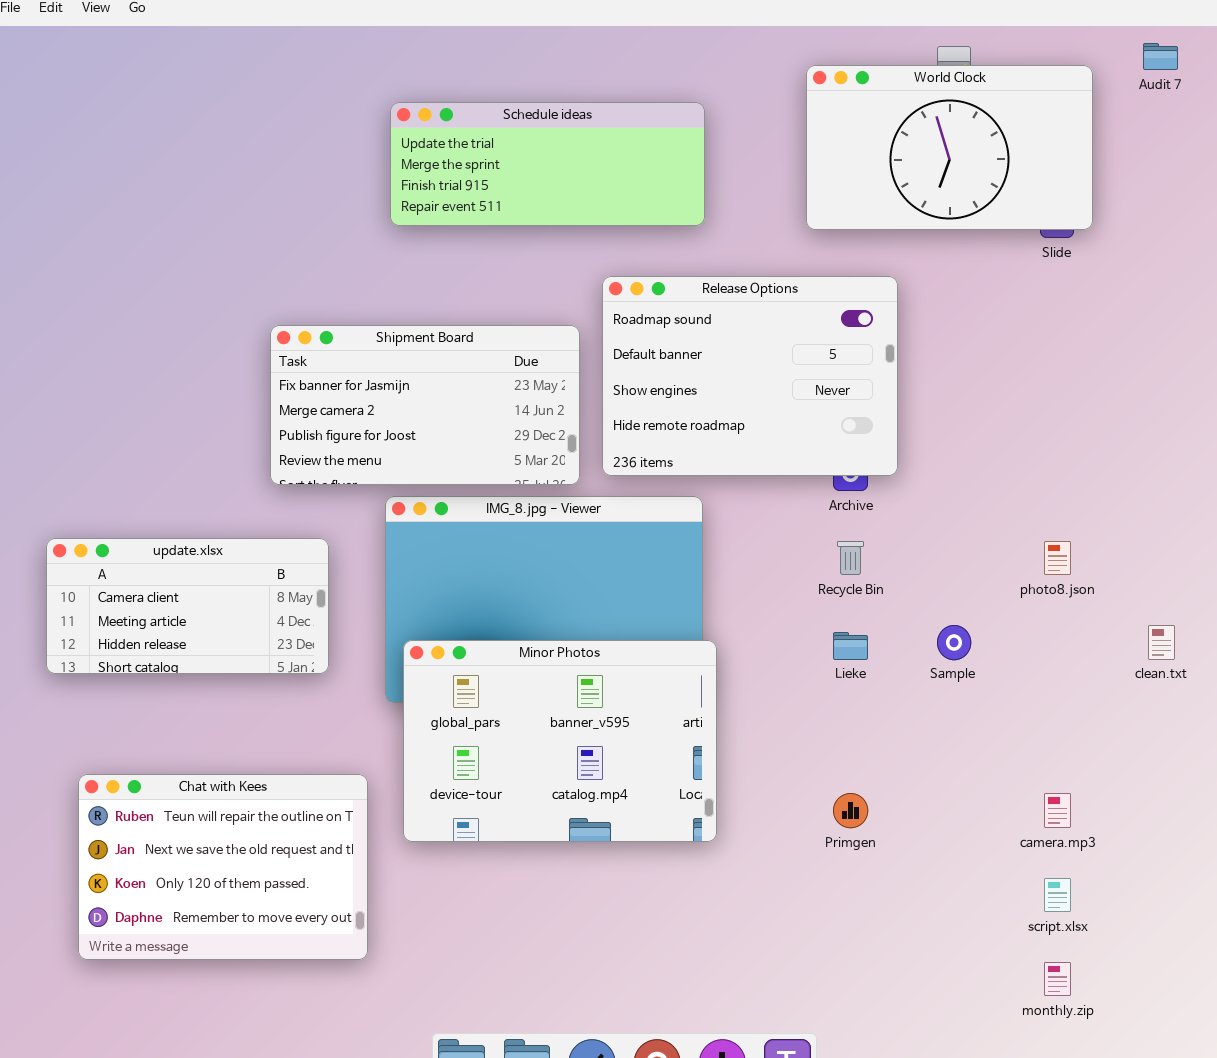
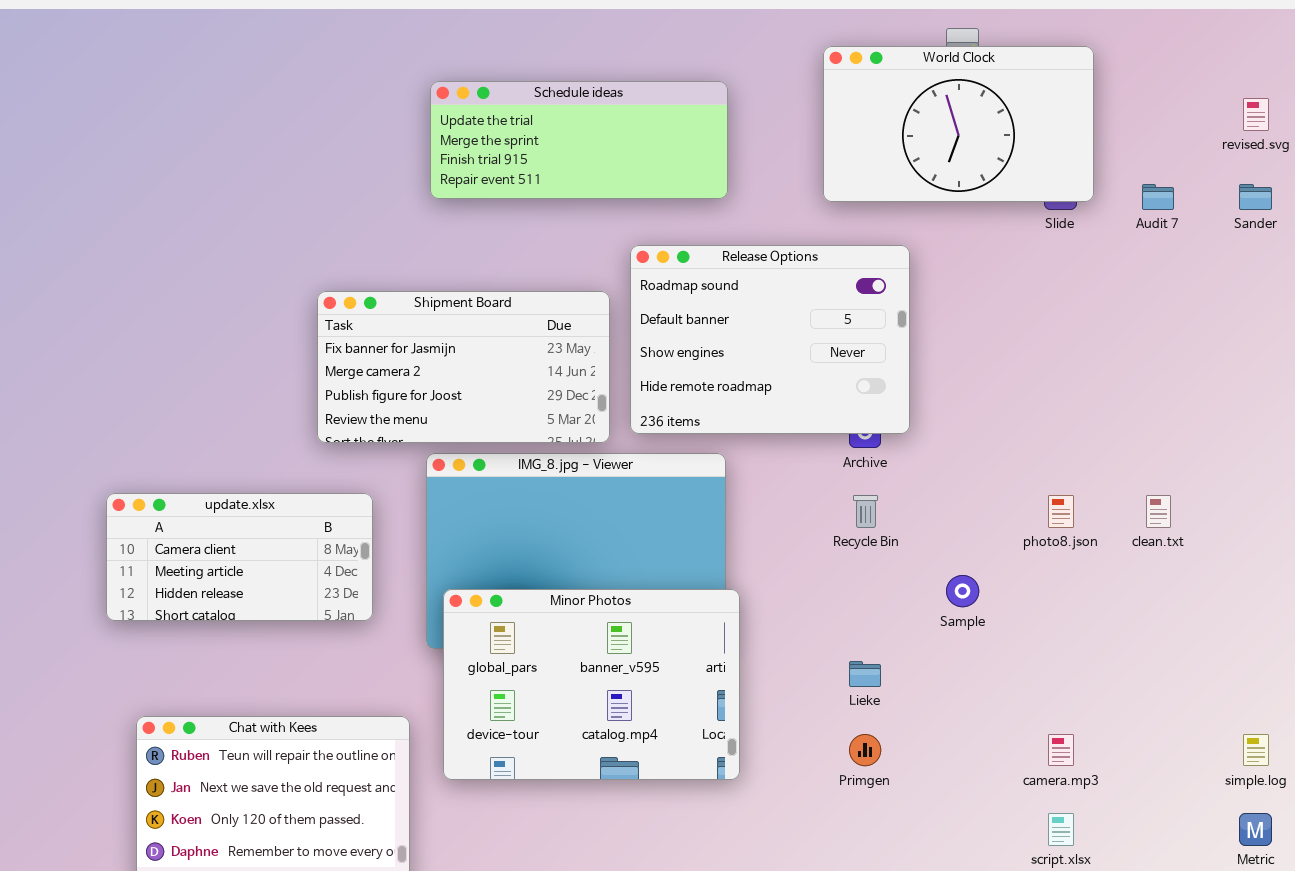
Audit 7: [1143,43,1178,70] -> [1142,184,1174,210], moved
clean.txt: [1148,625,1175,660] -> [1146,495,1171,528], moved
Lieke: [833,632,868,660] -> [849,661,881,687], moved

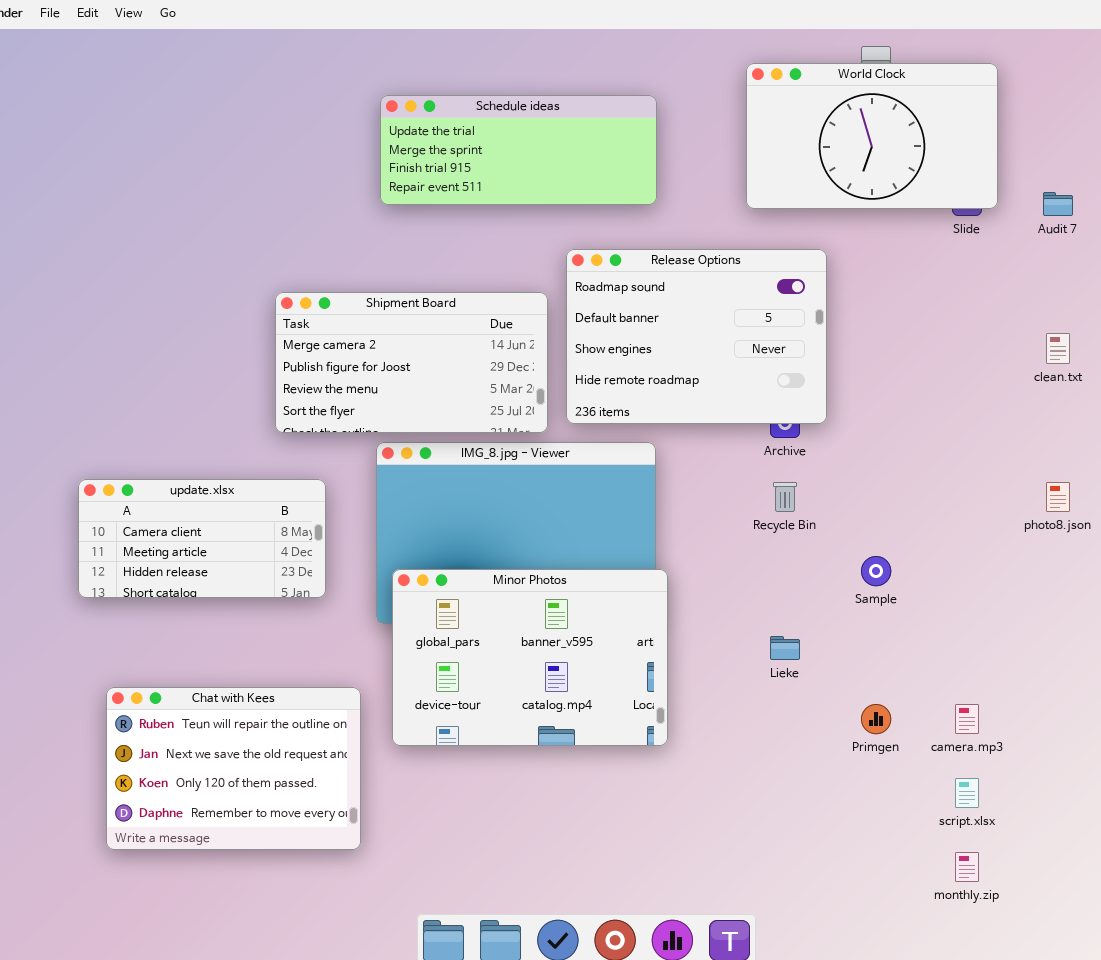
Shipment Board: [317,291,610,443] -> [275,292,548,433], scrolled down 1 row
photo8.json: [1048,495,1074,528] -> [1046,482,1070,512], moved
clean.txt: [1146,495,1171,528] -> [1046,333,1070,364], moved
Primgen: [849,734,881,766] -> [861,704,891,734], moved

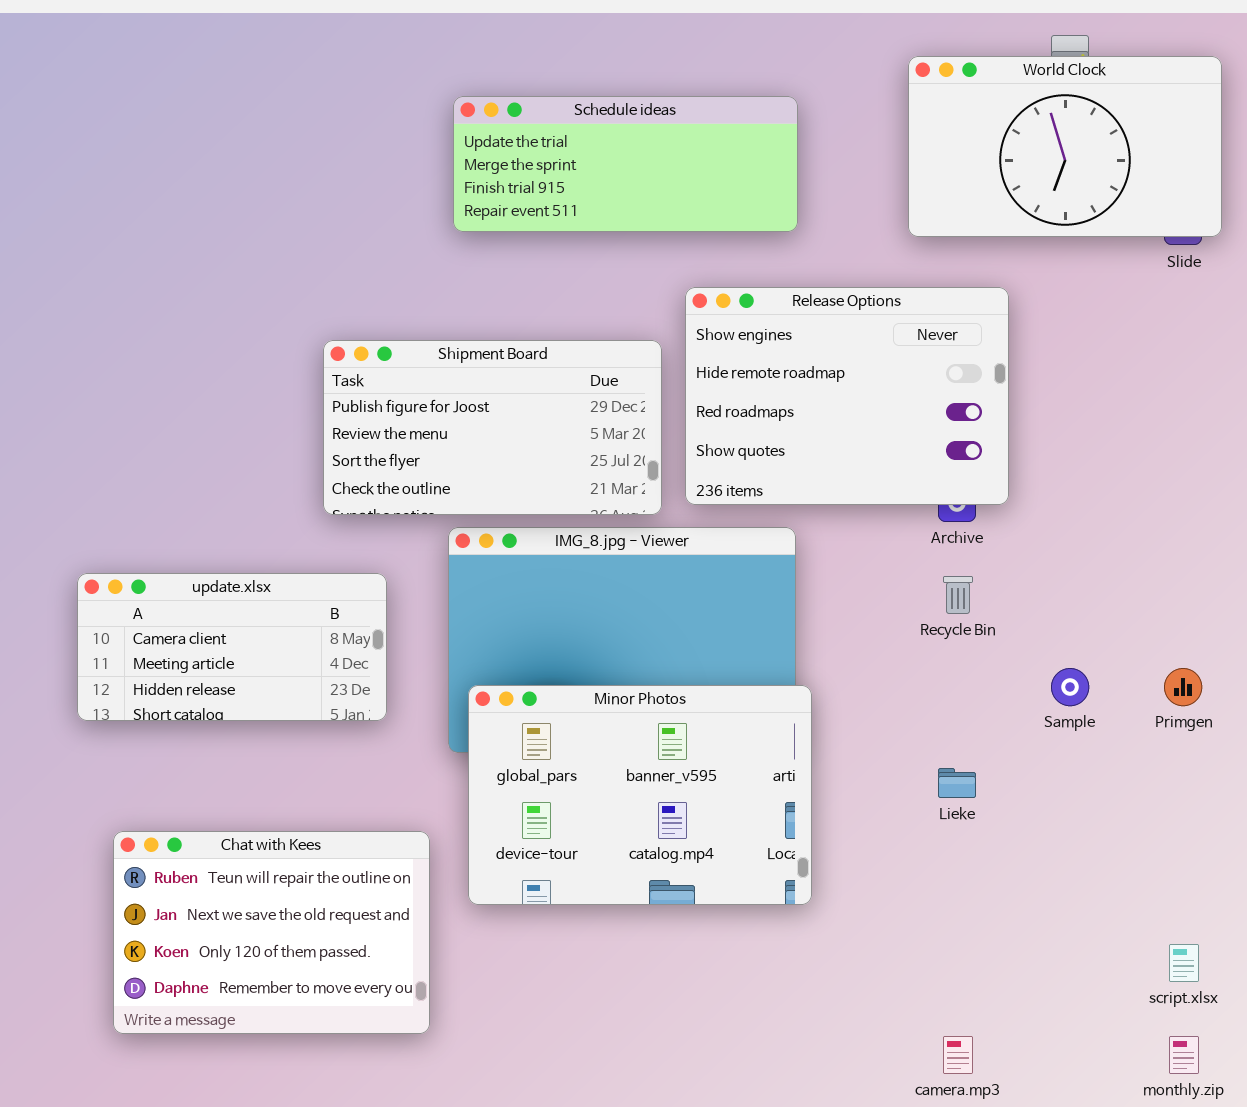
Release Options: [566,249,827,424] -> [685,287,1009,505], scrolled down 2 rows
Shipment Board: [275,292,548,433] -> [323,340,662,515], scrolled down 1 row
Primgen: [861,704,891,734] -> [1164,668,1202,706], moved
camera.mp3: [955,704,979,734] -> [943,1036,973,1074], moved

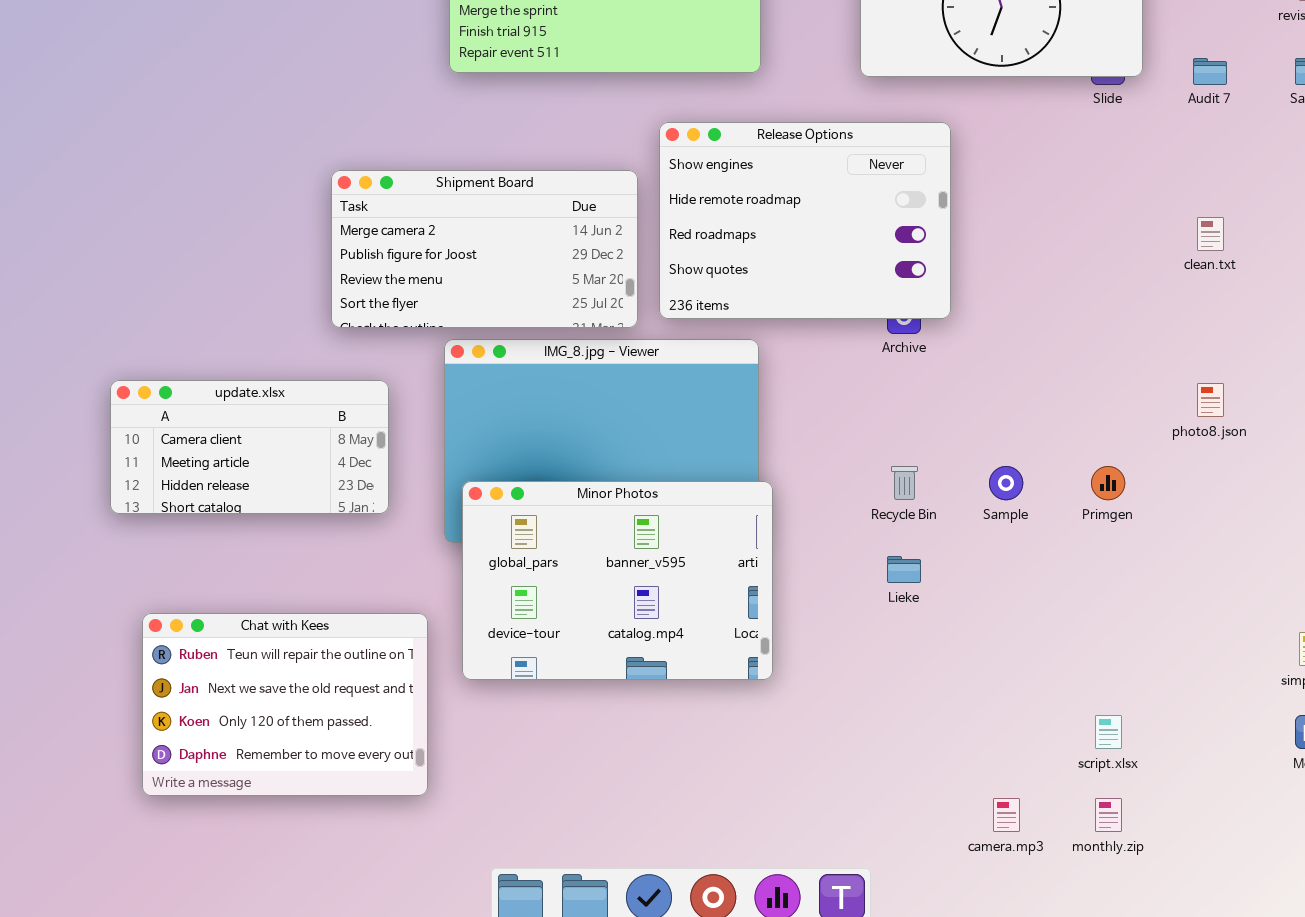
Shipment Board: [323,340,662,515] -> [331,170,638,328], scrolled up 1 row
Recycle Bin: [943,576,973,614] -> [891,466,918,500], moved
camera.mp3: [943,1036,973,1074] -> [993,798,1020,832], moved

